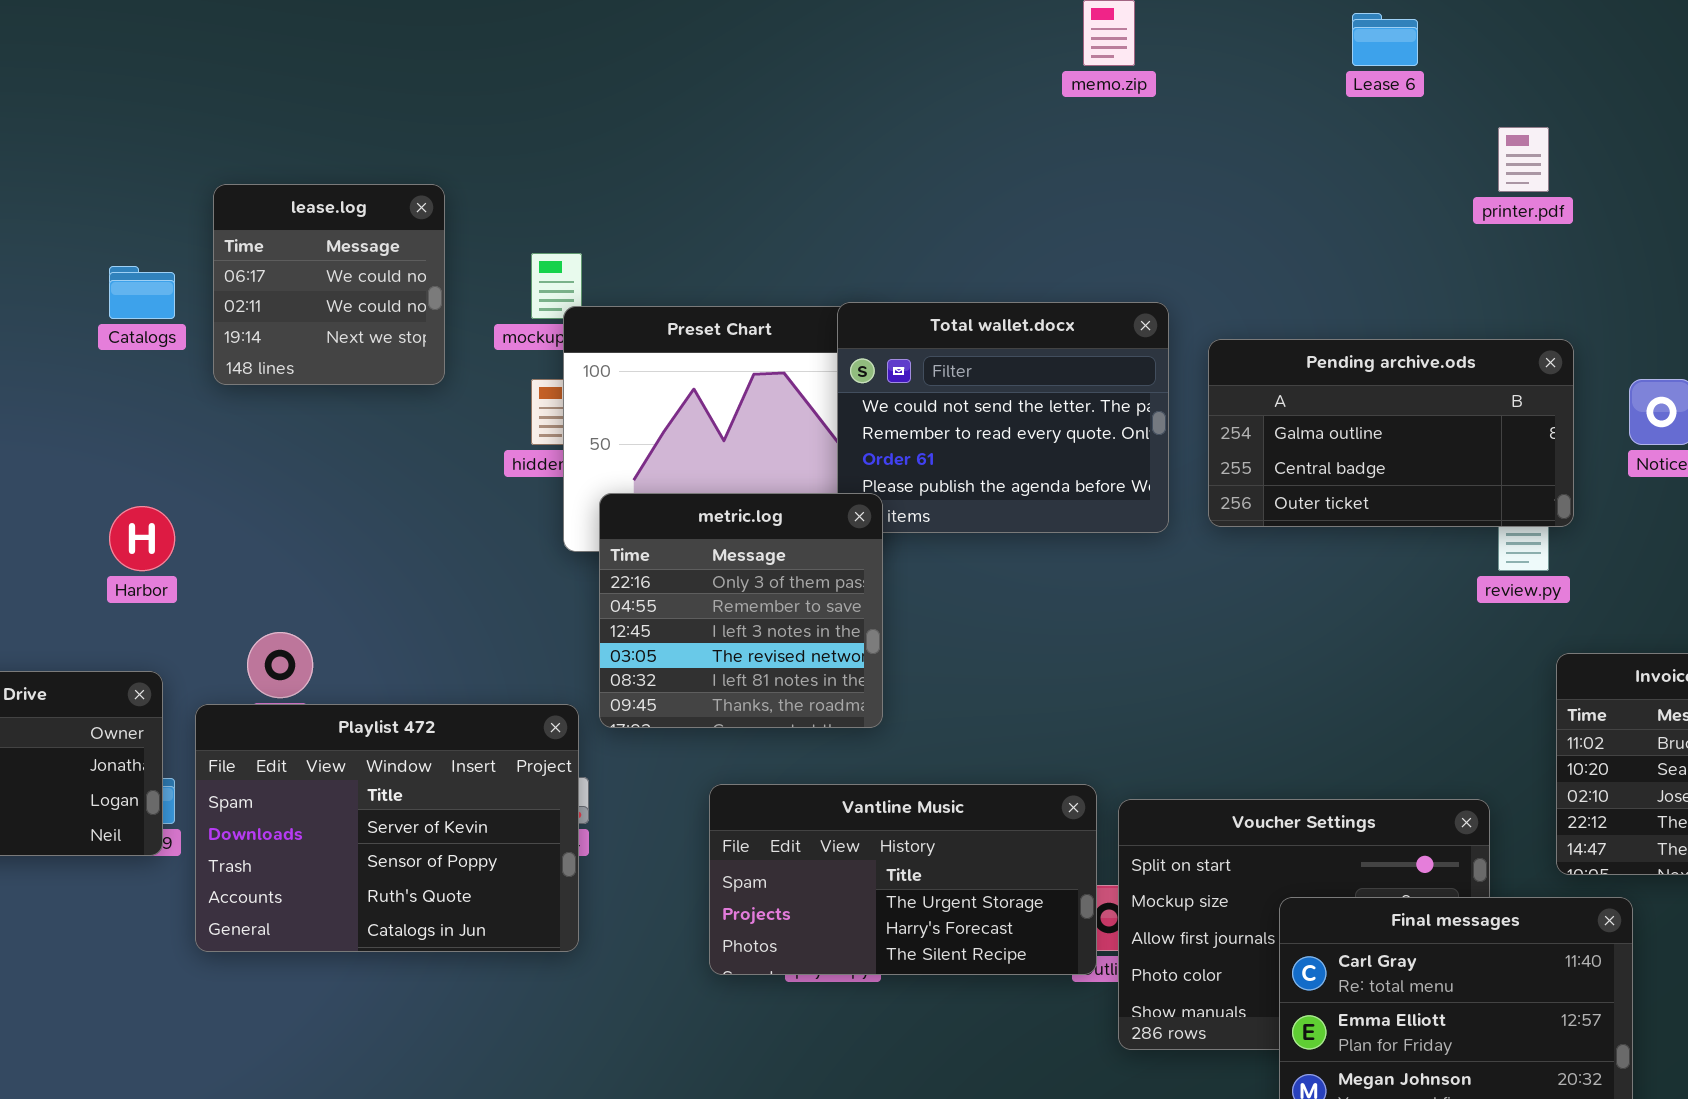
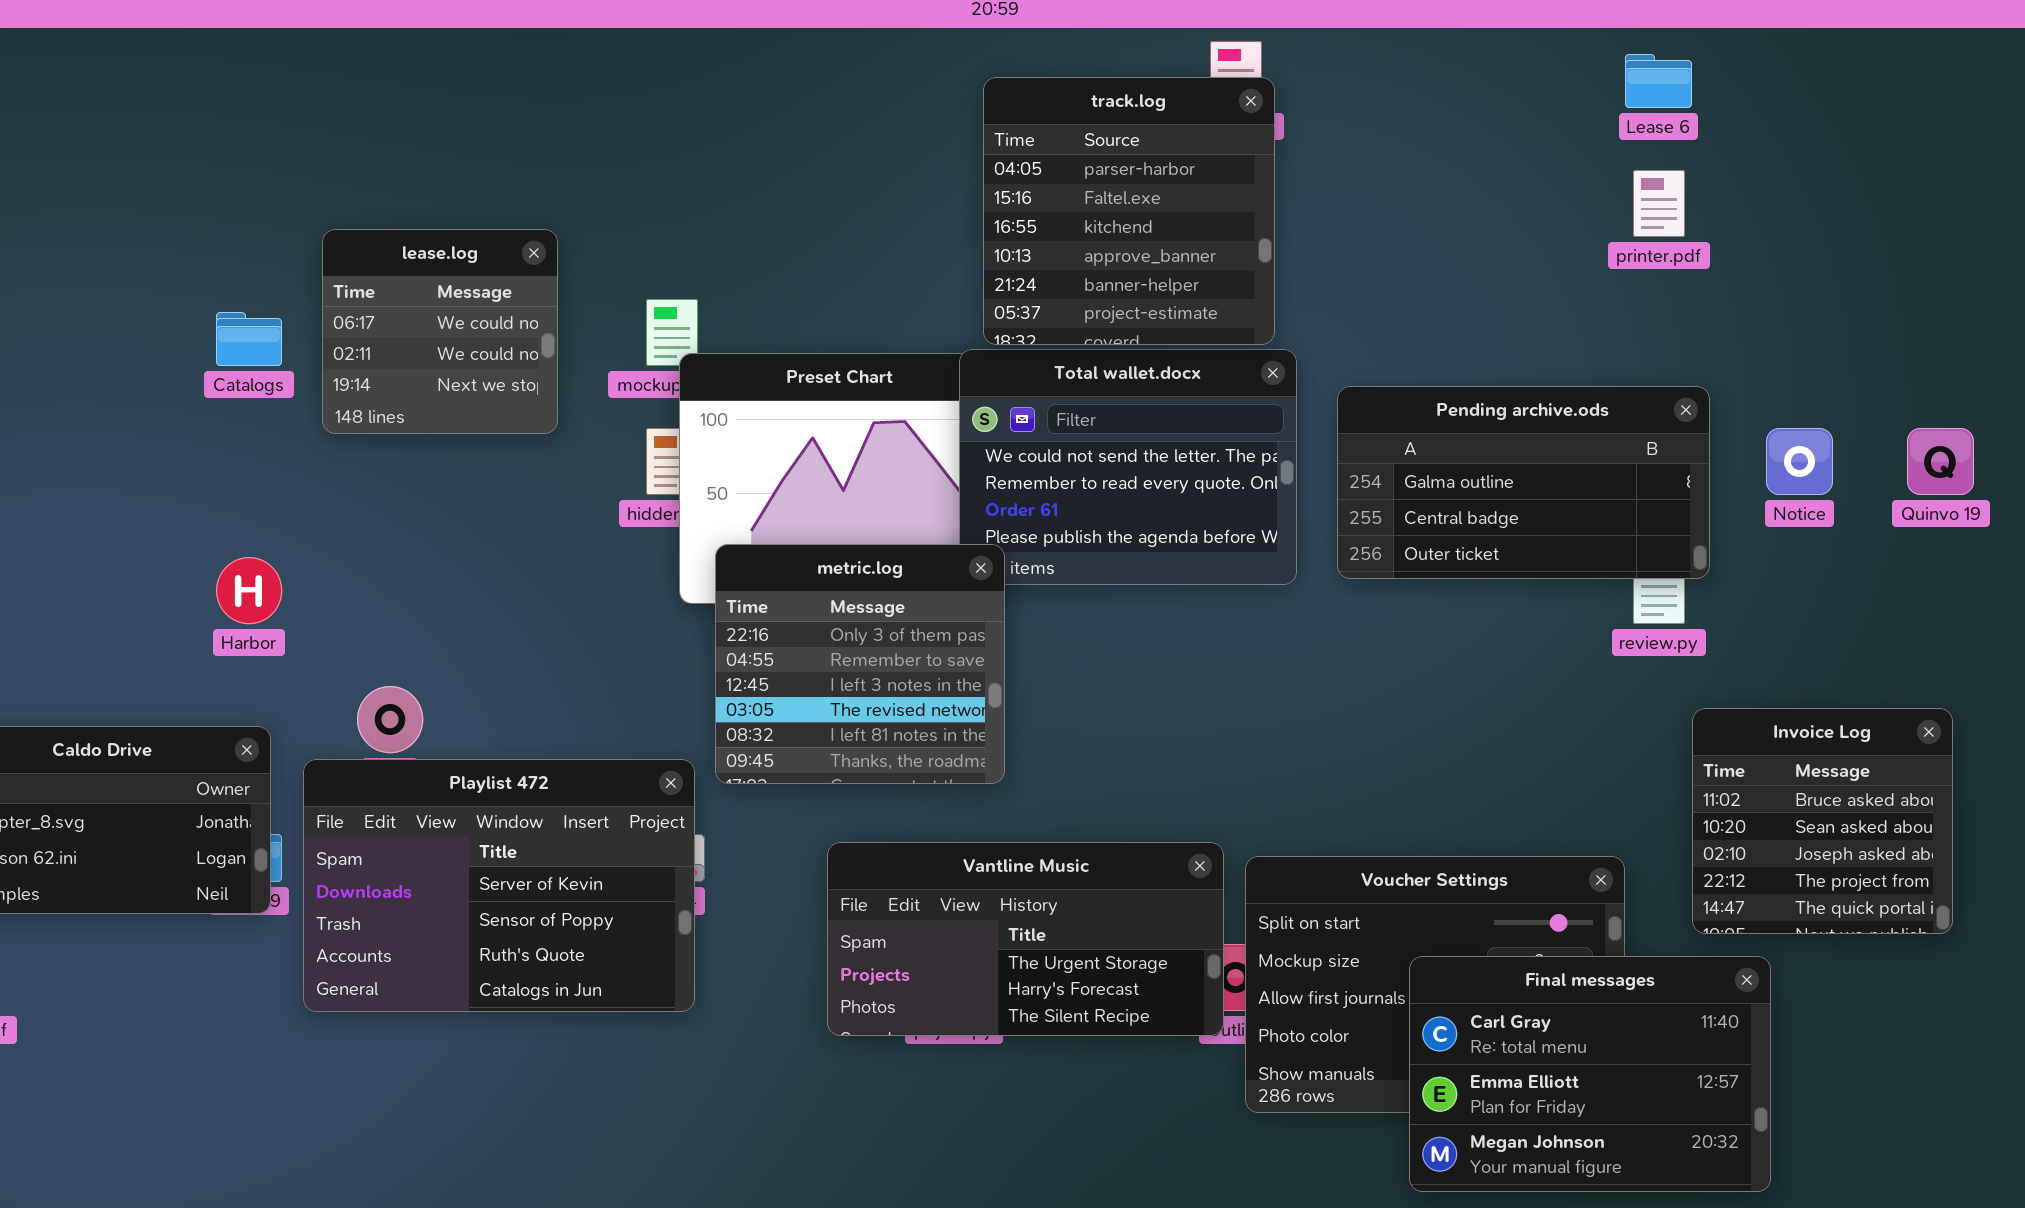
Lease 6: [1352,13,1418,66] -> [1625,54,1692,108], moved
track.log: none -> [983,77,1275,345], opened

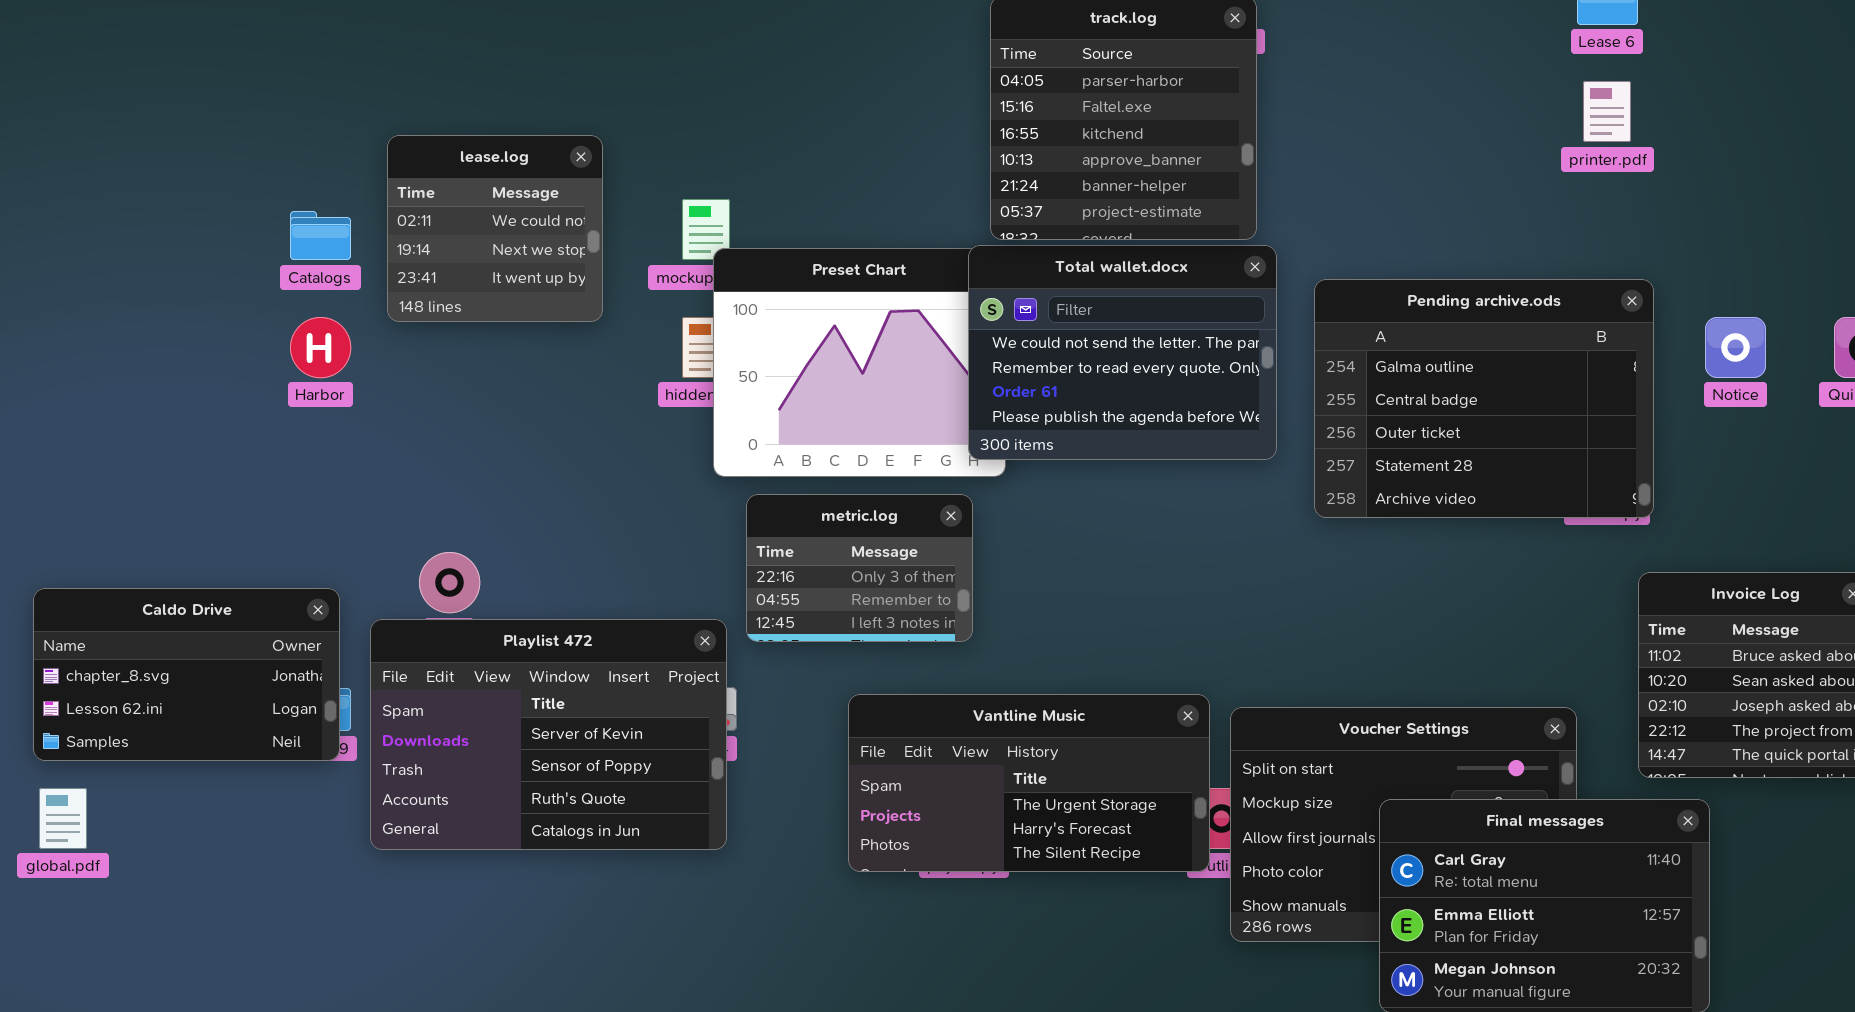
lease.log: [322,229,558,434] -> [387,135,603,322], scrolled down 1 row
Pending archive.ods: [1337,386,1710,579] -> [1314,279,1654,518], resized
metric.log: [715,544,1005,784] -> [746,494,973,642], resized
Harbor: [216,557,282,624] -> [290,317,351,378], moved

